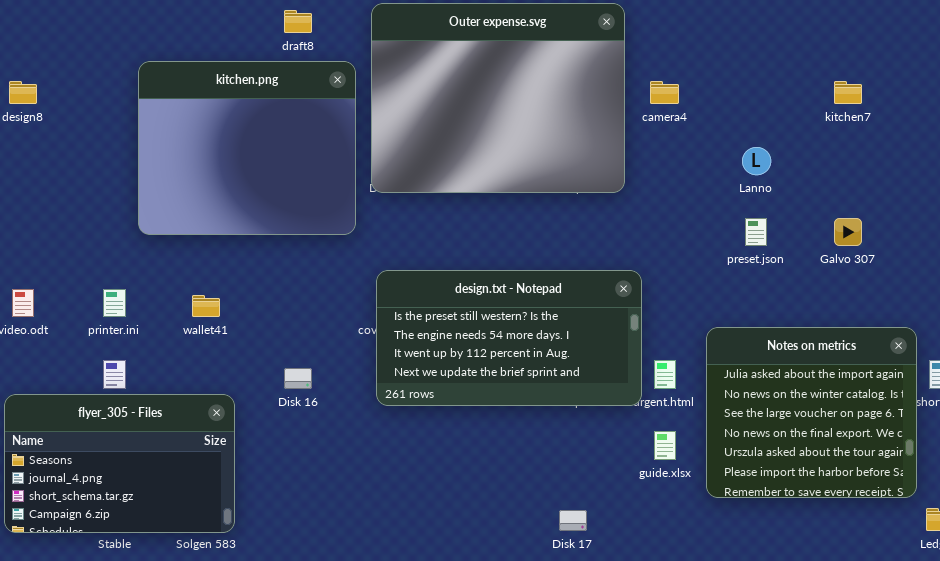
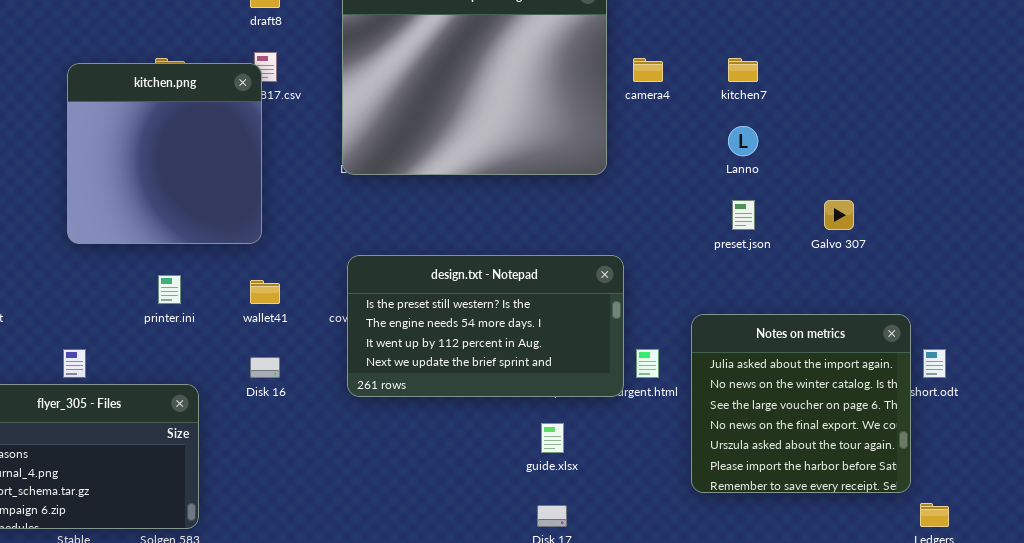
kitchen.png: [138,61,356,235] -> [67,63,262,244], moved, resized
kitchen7: [834,81,862,104] -> [728,58,758,82], moved
printer.ini: [103,289,126,317] -> [158,275,181,304], moved
wallet41: [192,295,220,317] -> [250,280,280,304], moved
guide.xlsx: [654,431,676,460] -> [541,423,564,453], moved

